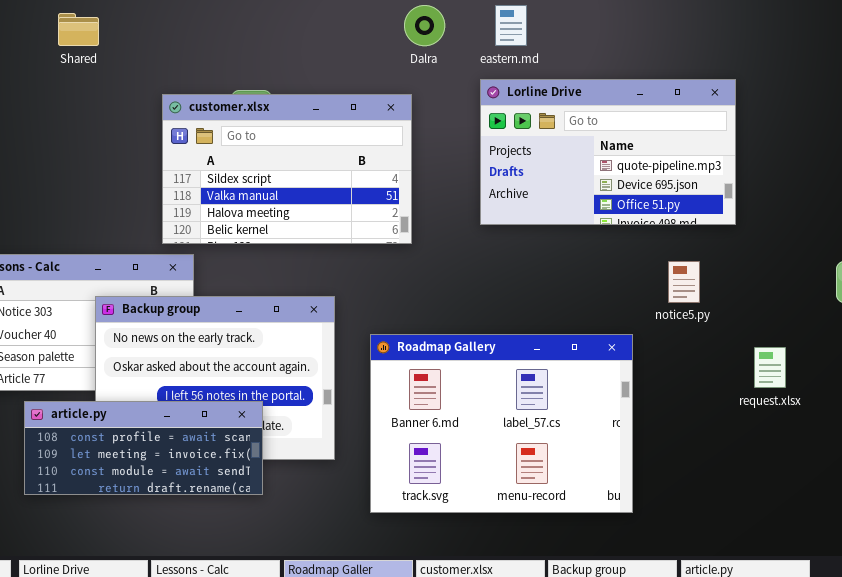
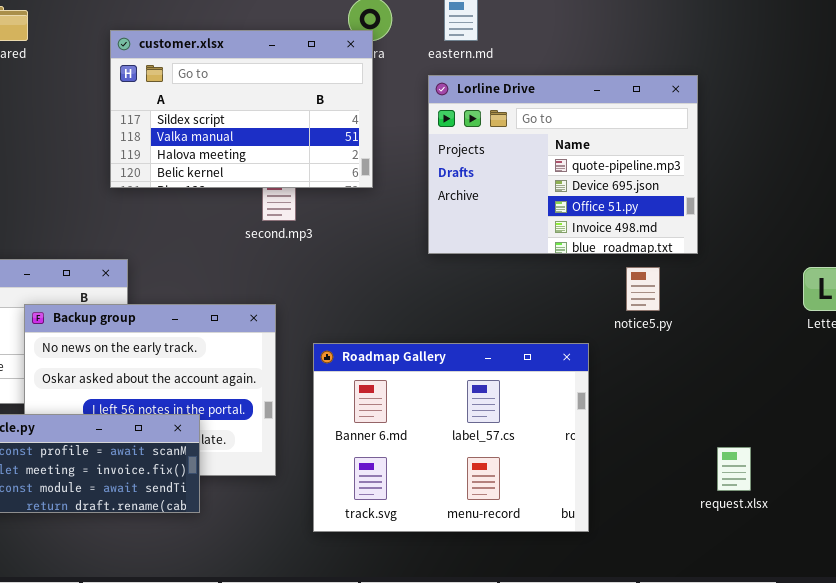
Lorline Drive: [480,79,736,225] -> [428,75,698,254], resized
customer.xlsx: [162,94,412,244] -> [110,30,373,188], moved
request.xlsx: [754,347,786,388] -> [717,447,751,491], moved

